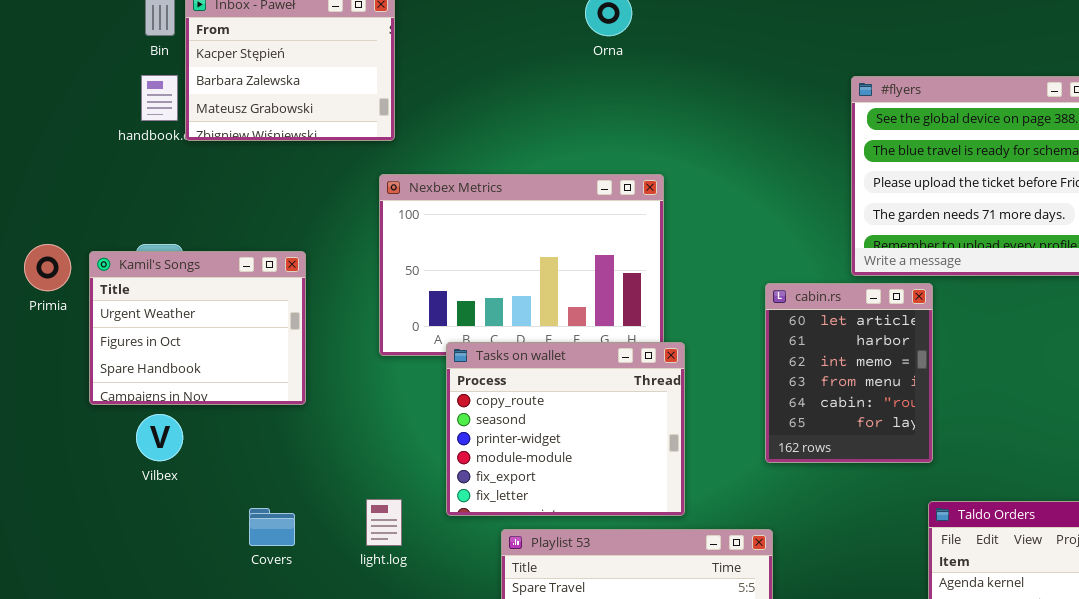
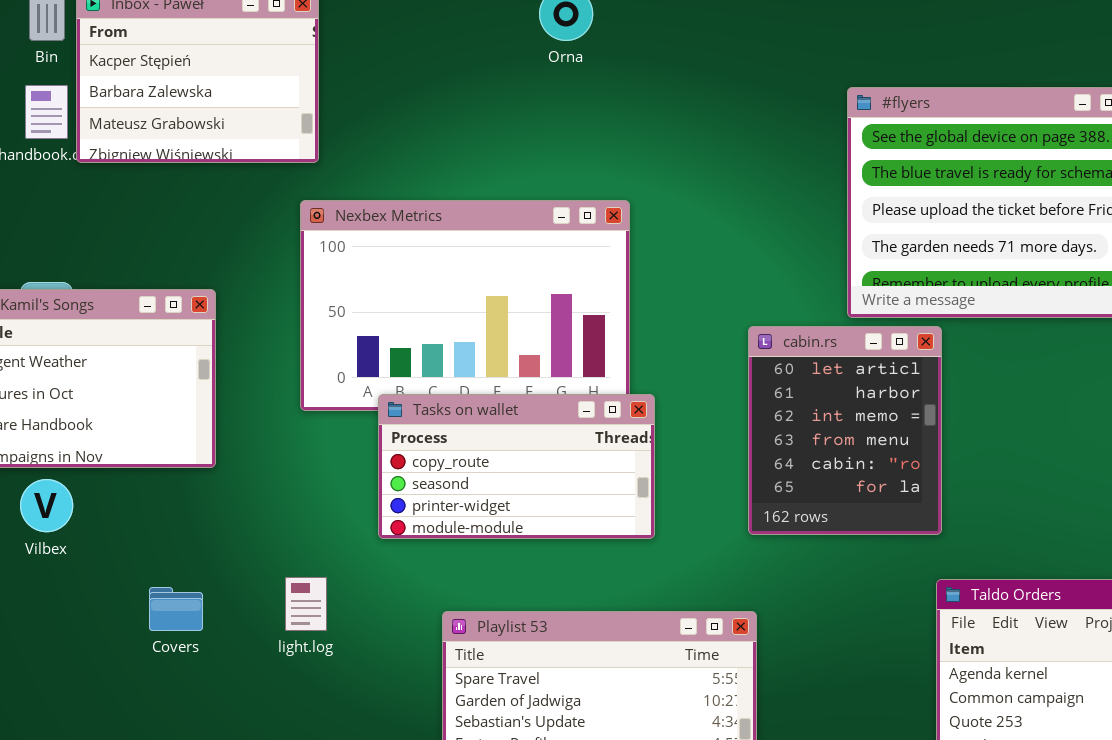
Tasks on wallet: [446,342,685,516] -> [378,394,655,539], resized

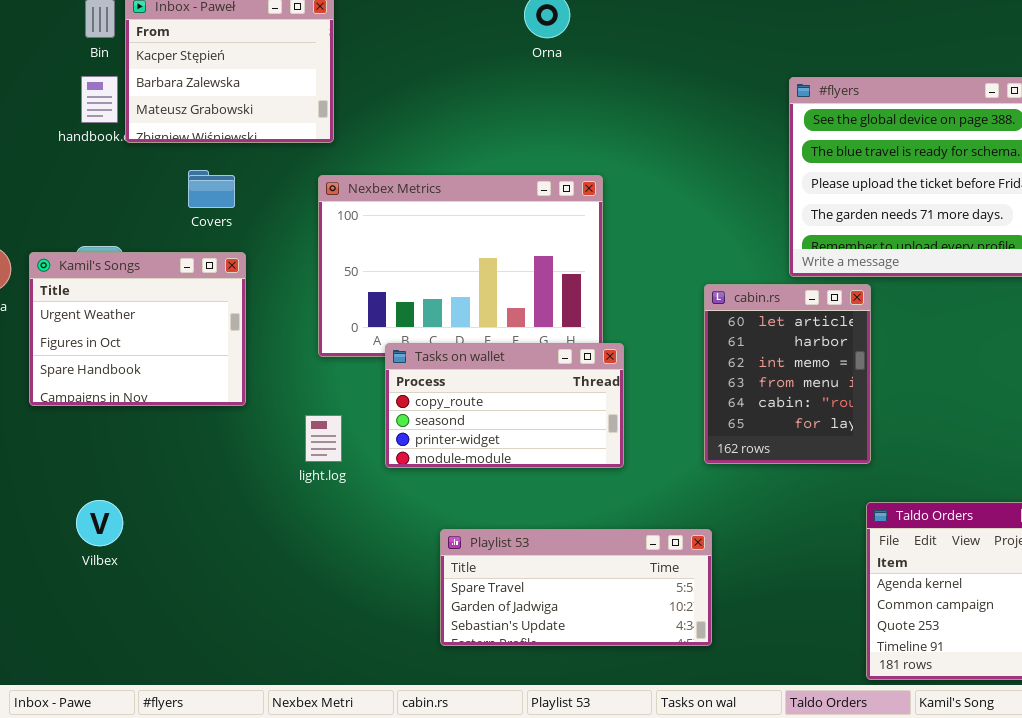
Vilbex: [20,479,73,532] -> [76,500,123,546], moved
light.log: [285,577,327,631] -> [305,415,342,462], moved
Covers: [149,587,203,631] -> [188,170,235,208], moved

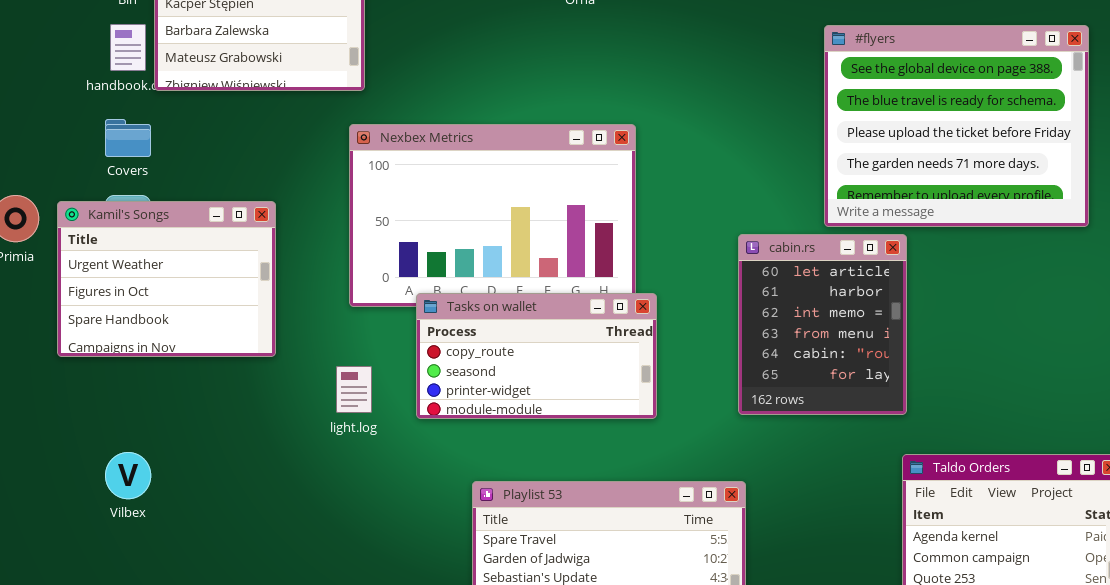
Covers: [188,170,235,208] -> [105,119,151,157], moved

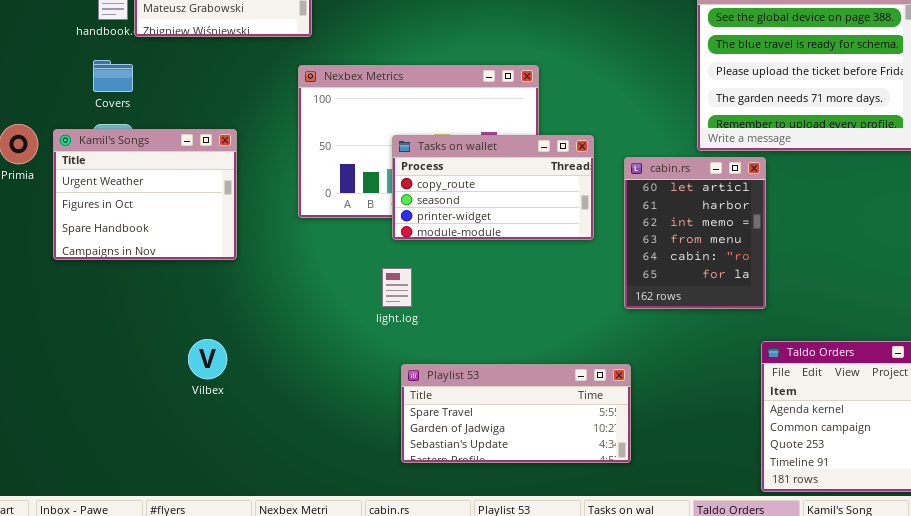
Tasks on wallet: [416,293,657,419] -> [392,135,594,240], moved
light.log: [336,366,372,413] -> [382,268,412,307], moved
Vilbex: [105,452,151,499] -> [188,339,227,379], moved

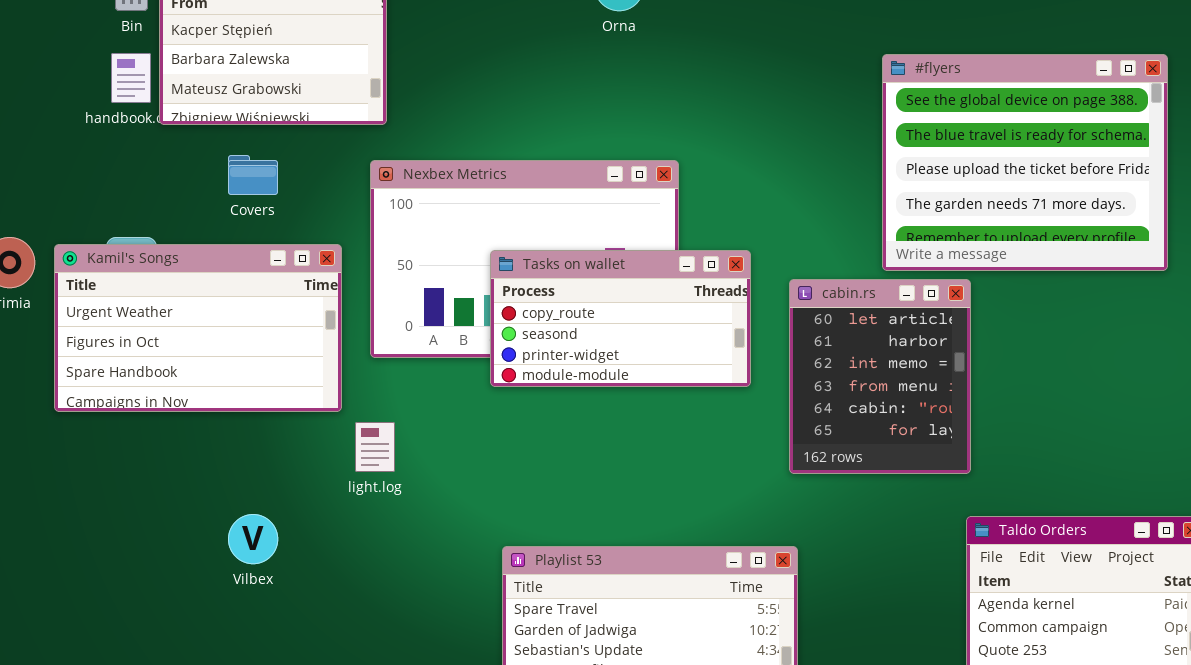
Covers: [93,60,133,92] -> [228,155,278,195], moved
Kamil's Songs: [53,129,237,260] -> [54,244,342,412], resized
light.log: [382,268,412,307] -> [355,422,395,472], moved

